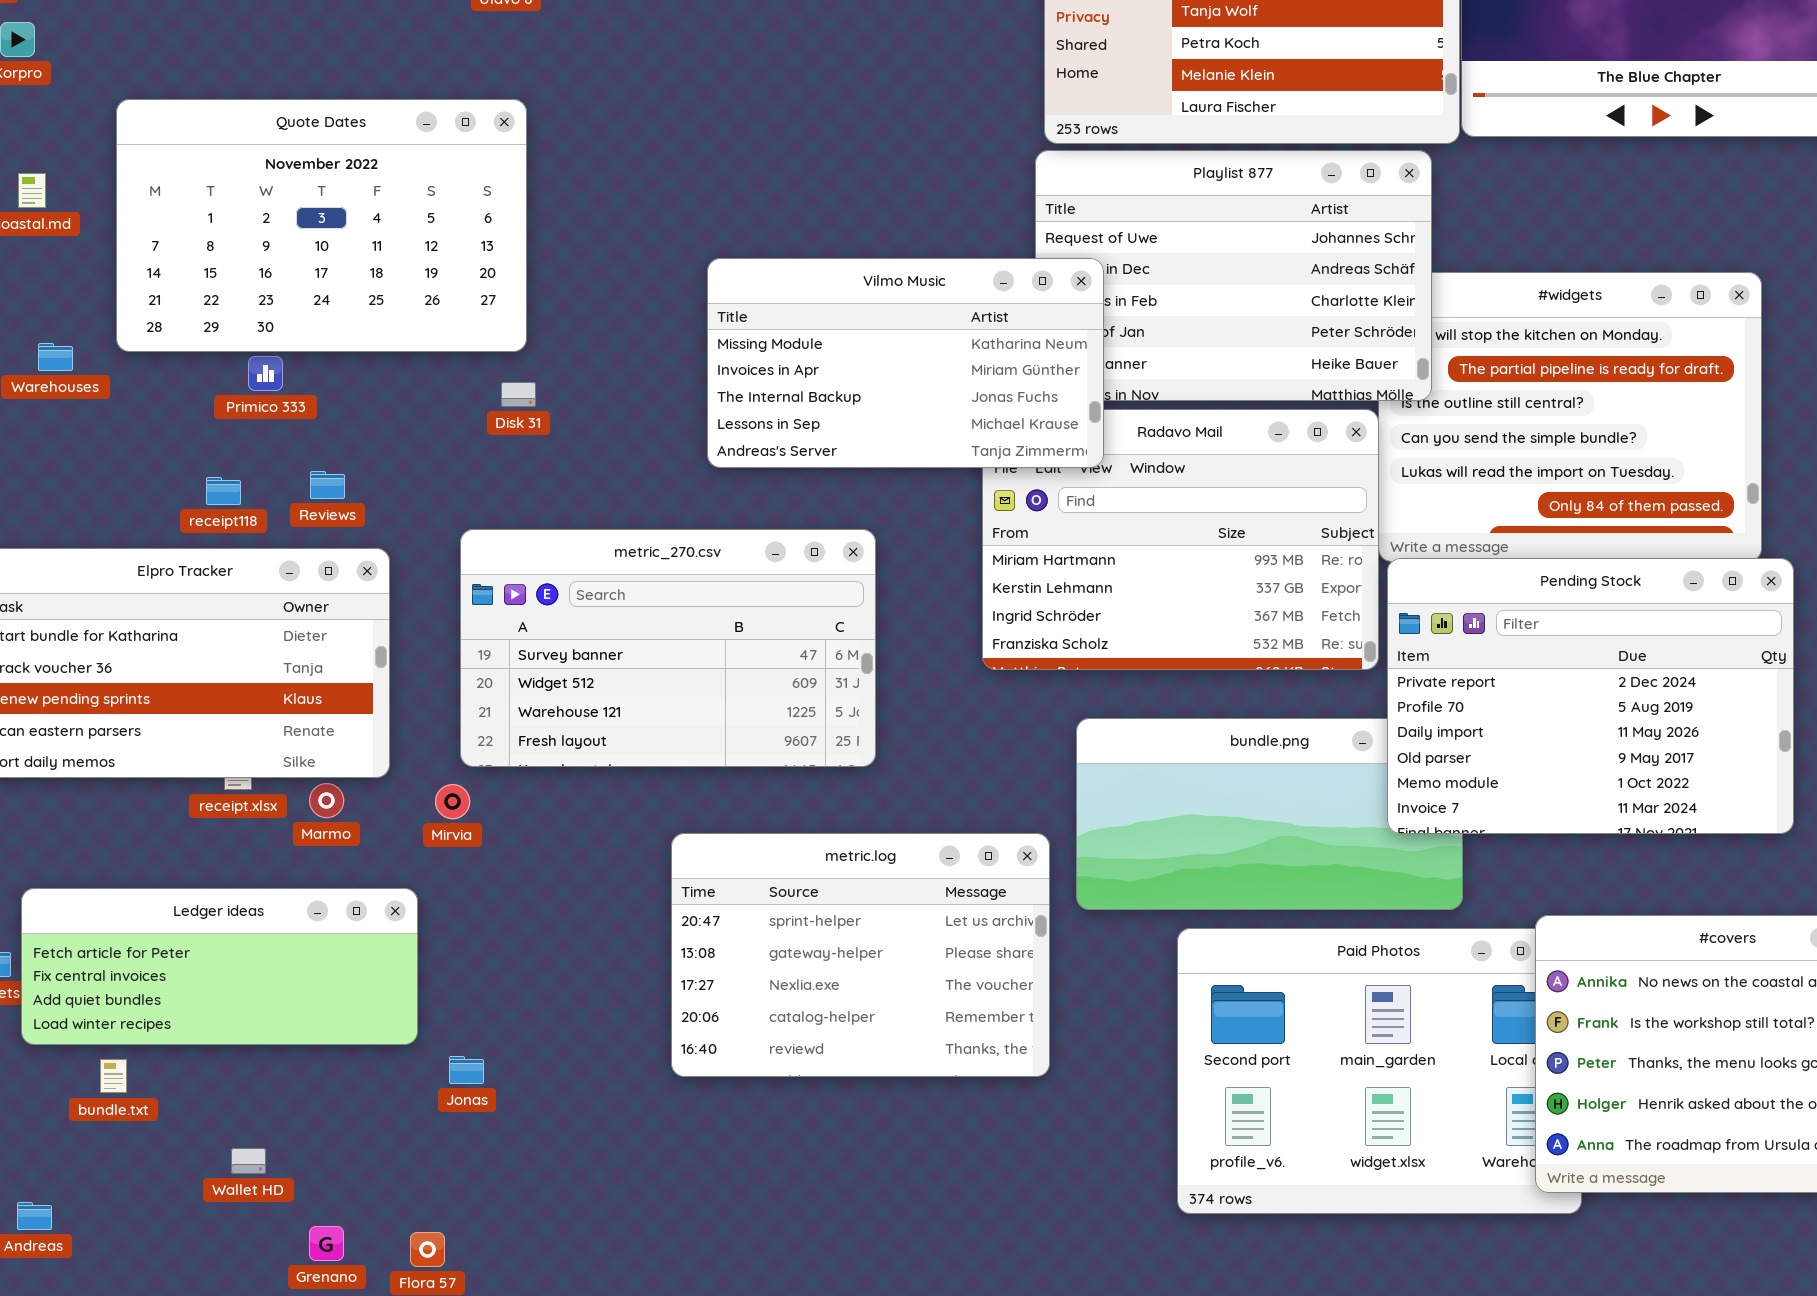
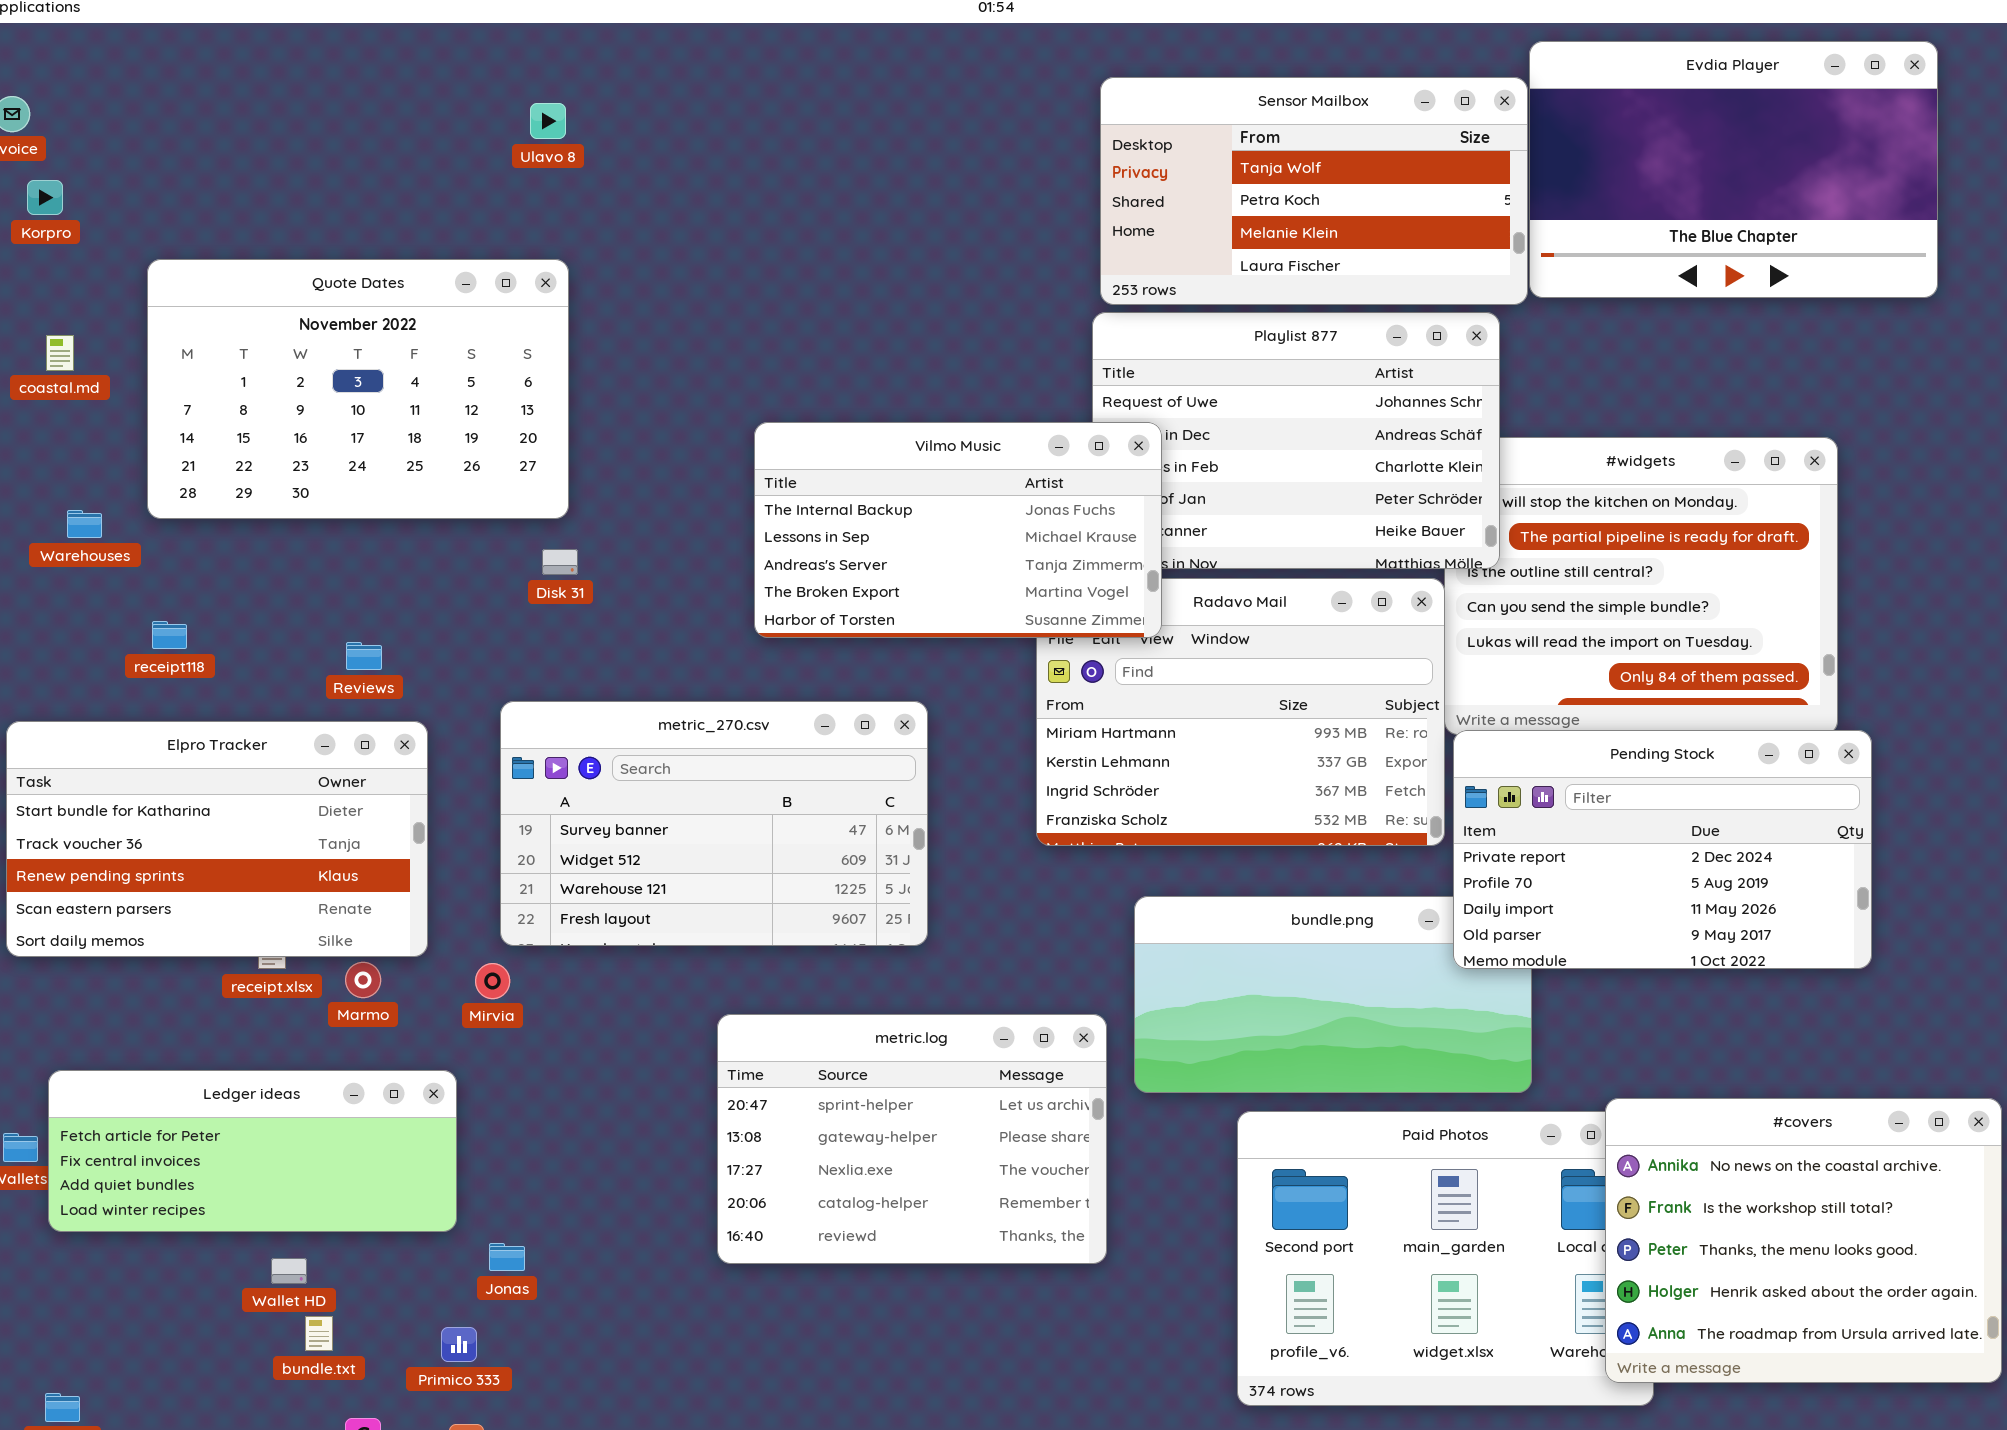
Vilmo Music: [707,258,1104,468] -> [754,422,1162,638], scrolled down 2 rows
Primico 333: [248,356,283,391] -> [441,1327,477,1362], moved
receipt118: [206,477,241,505] -> [152,621,187,649], moved
Pending Stock: [1387,558,1794,834] -> [1453,730,1872,969], resized
bundle.txt: [100,1059,127,1093] -> [305,1316,333,1351], moved
Wallet HD: [231,1148,266,1174] -> [271,1258,307,1284], moved

